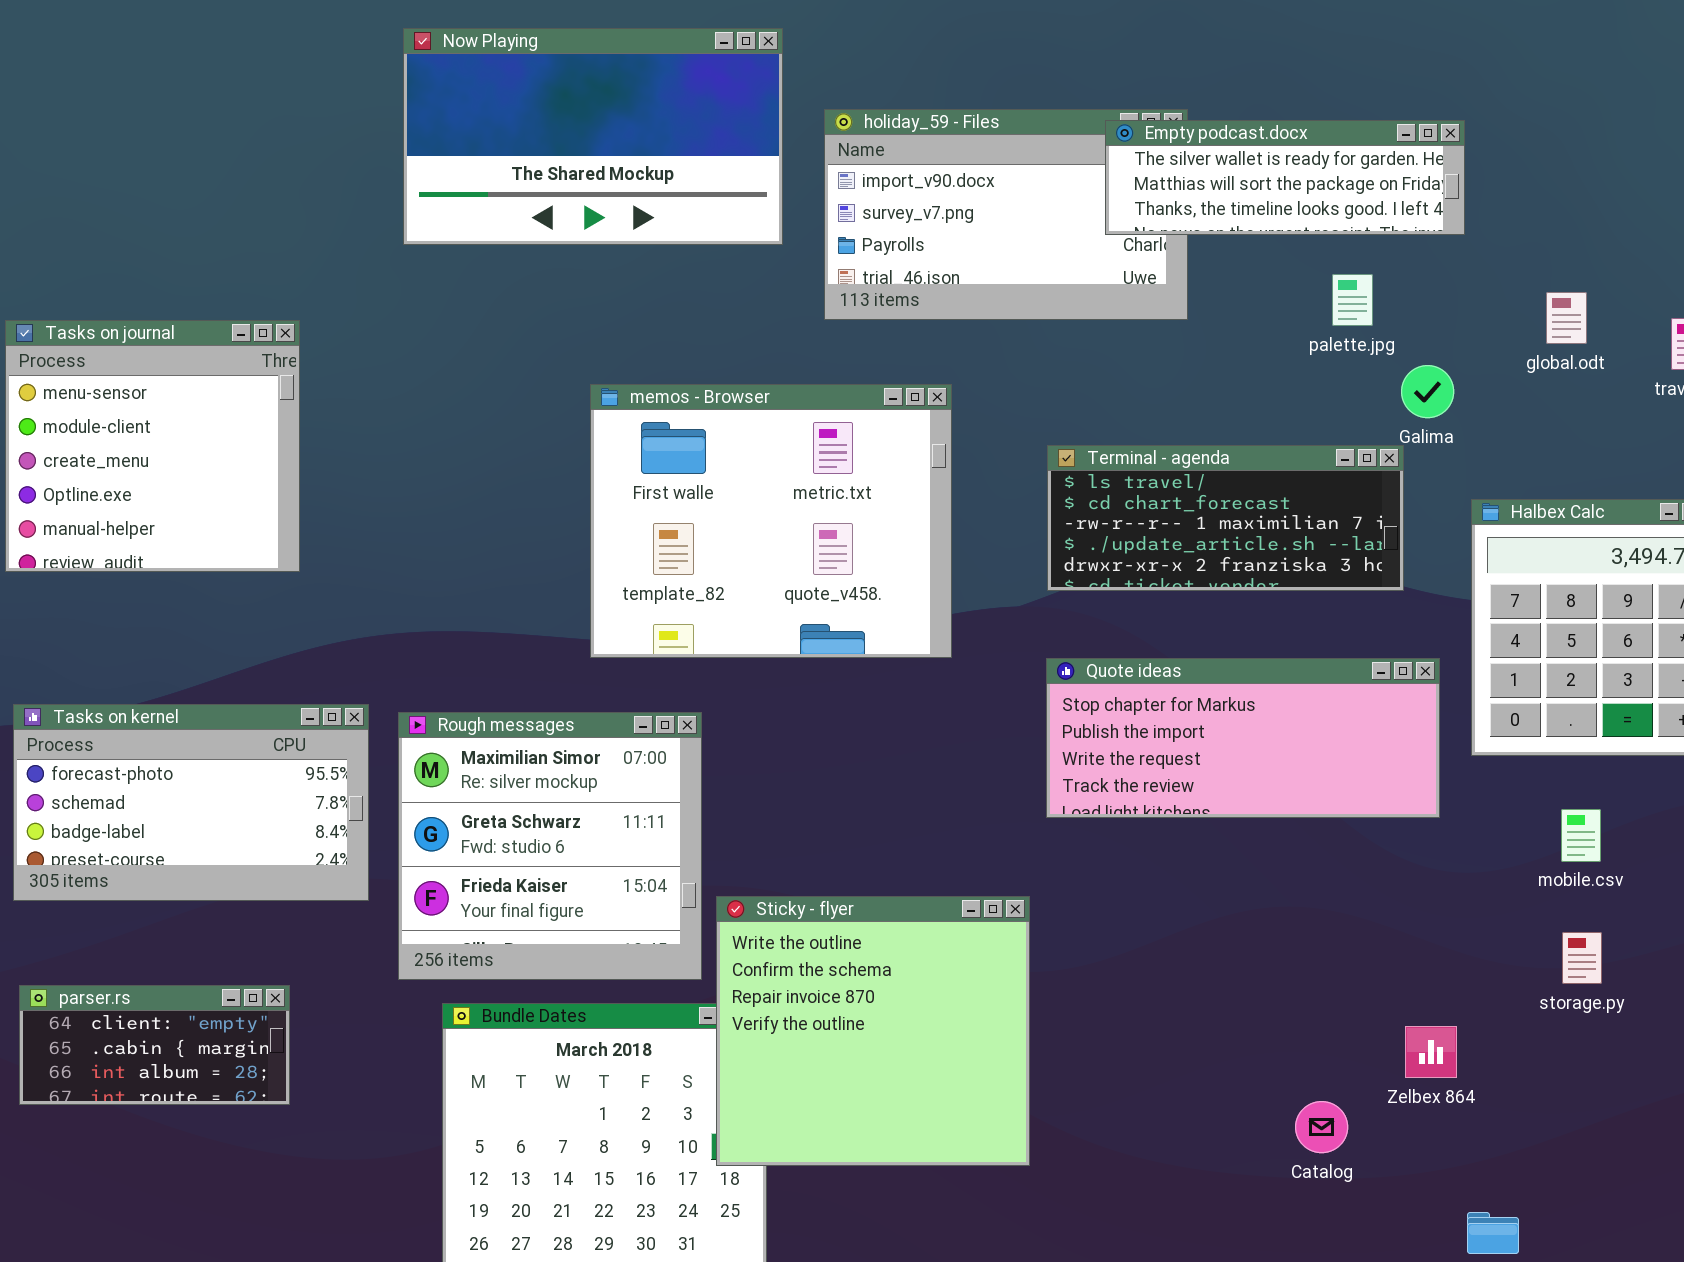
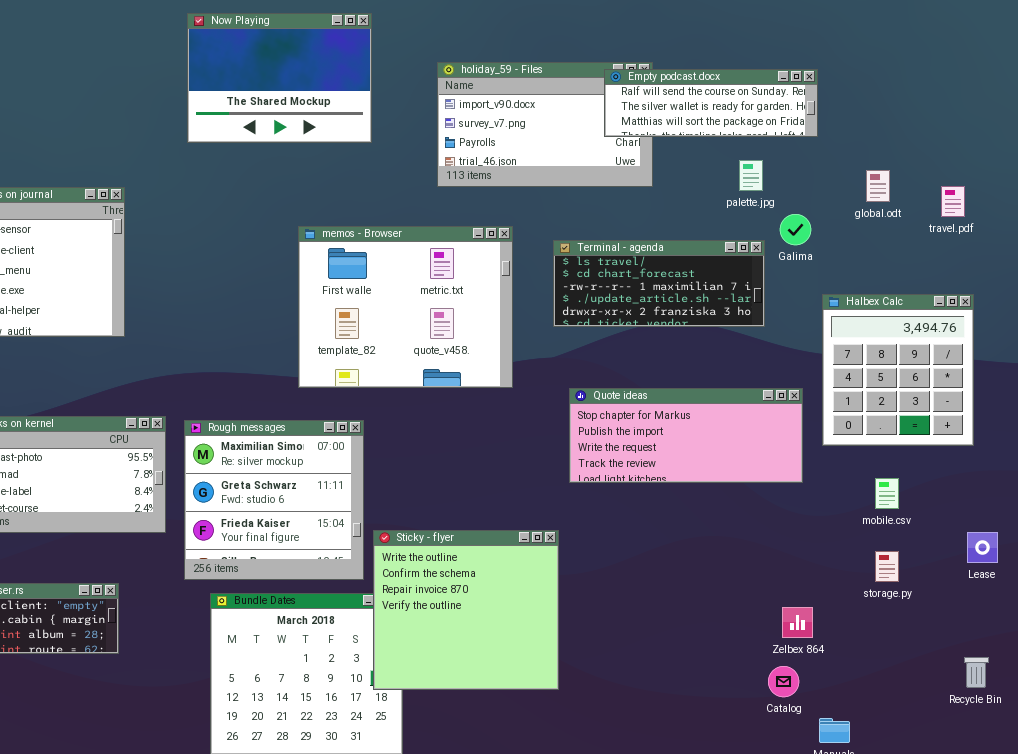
Now Playing: [403,28,783,245] -> [187,13,372,143], resized
Empty podcast.docx: [1105,120,1465,235] -> [604,69,818,137], scrolled up 1 row
Terminal - agenda: [1047,445,1404,591] -> [553,240,765,327], moved
Catalog: [1295,1101,1348,1153] -> [768,666,799,697], moved

